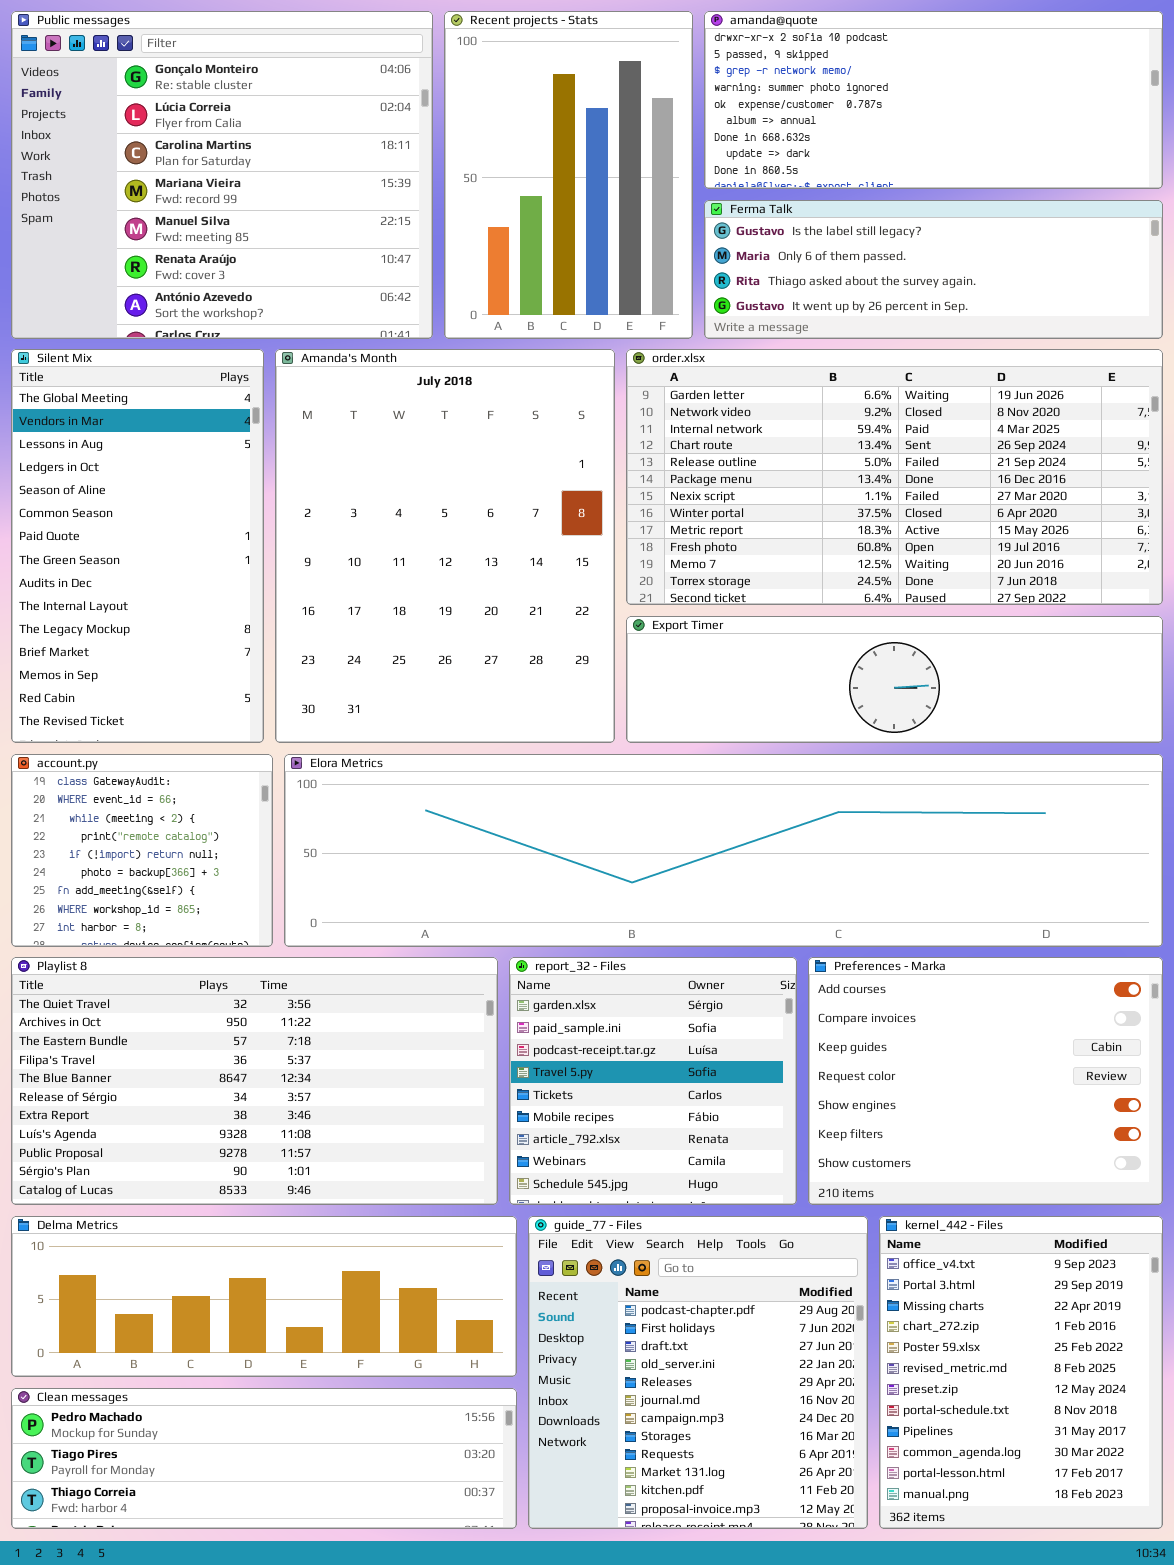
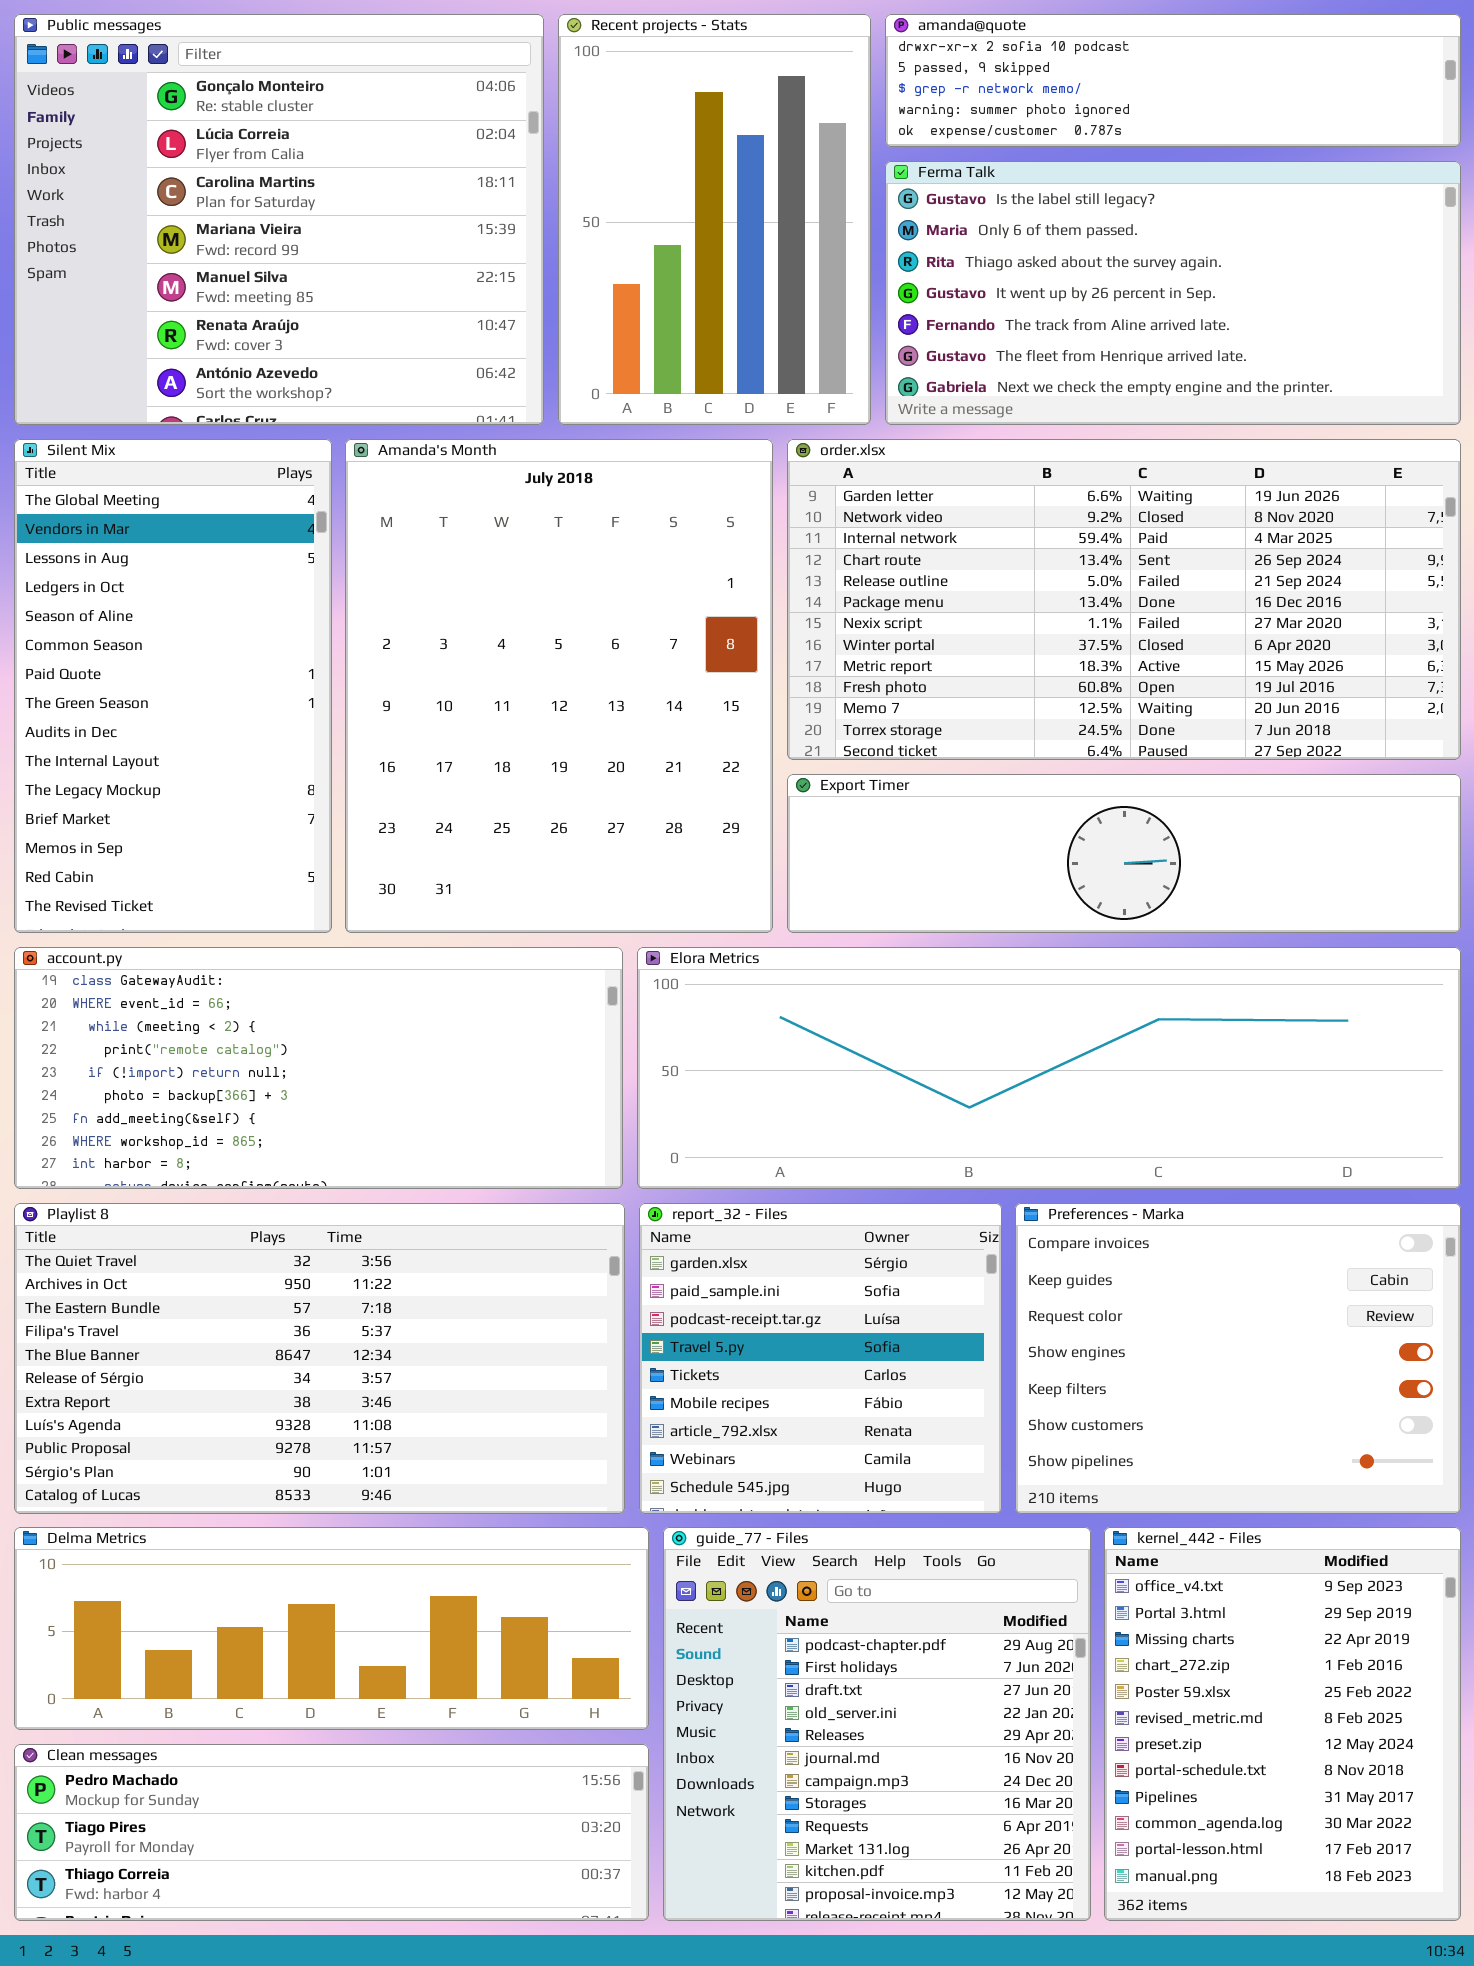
amanda@quote: [704,11,1163,189] -> [885,14,1461,147], resized
Ferma Talk: [704,200,1163,339] -> [885,161,1461,425], resized
account.py: [11,754,273,947] -> [14,947,623,1189], resized
Elora Metrics: [284,754,1163,947] -> [637,947,1461,1189], resized
Preferences - Marka: [808,957,1163,1205] -> [1015,1203,1461,1514], scrolled down 1 row

